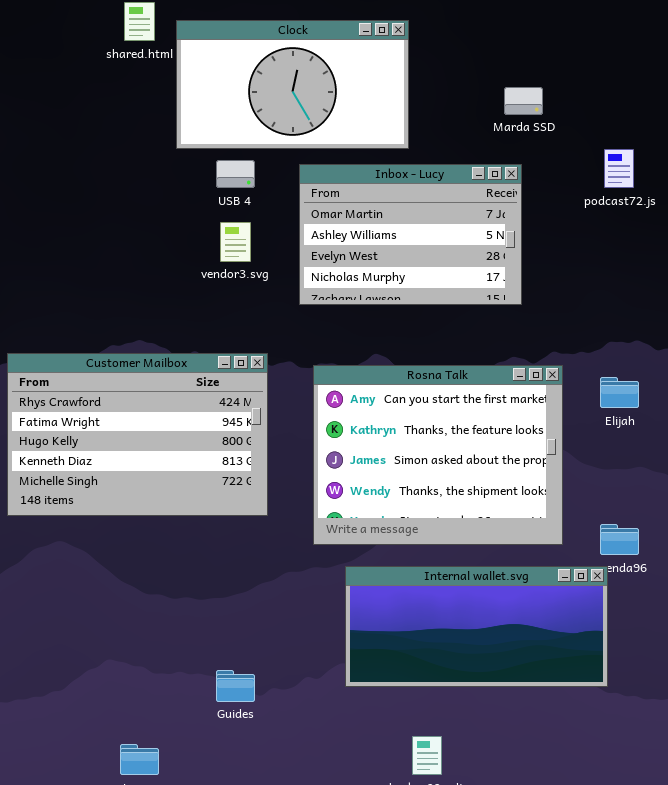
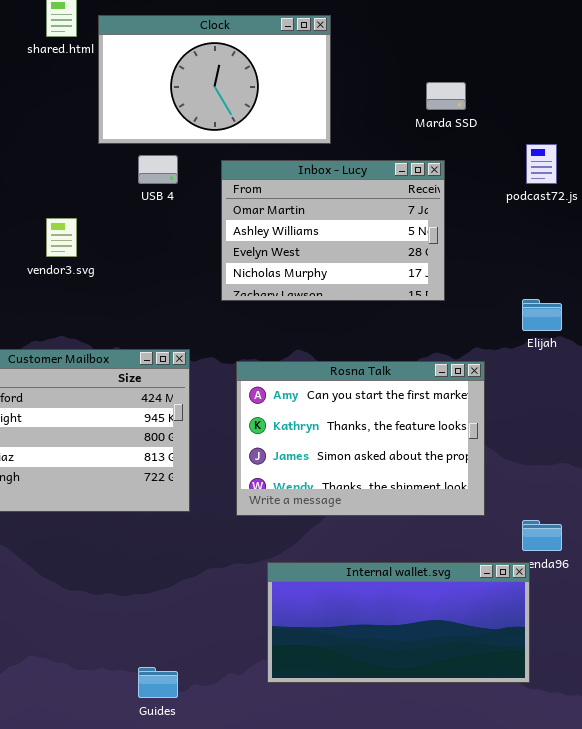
vendor3.svg: [220,222,251,262] -> [46,218,77,257], moved
Rosna Talk: [313,365,563,545] -> [236,361,485,516], resized
Elijah: [600,377,639,408] -> [522,299,562,331], moved

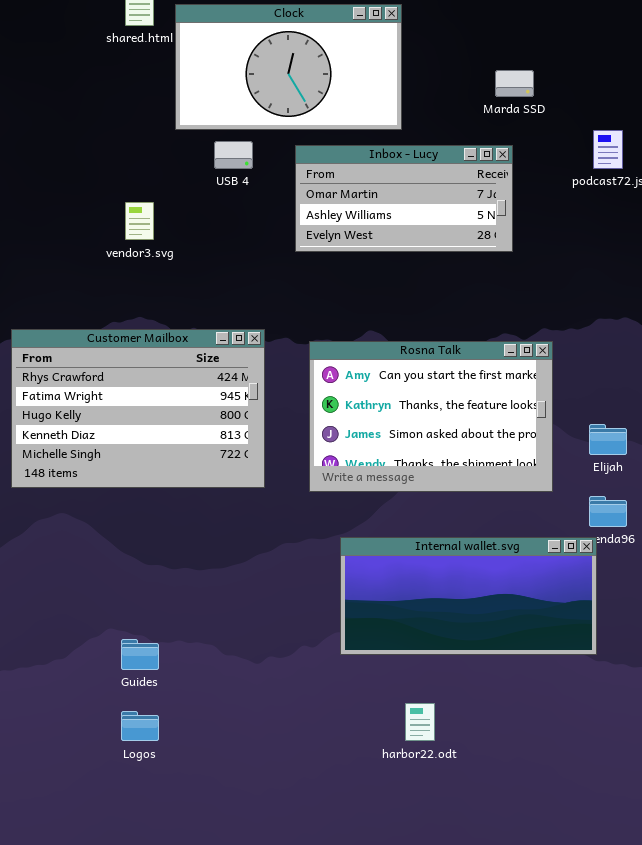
Inbox - Lucy: [221,160,445,301] -> [295,145,513,252], resized
Elijah: [522,299,562,331] -> [589,424,627,455], moved
Guides: [138,667,178,698] -> [121,639,159,670], moved

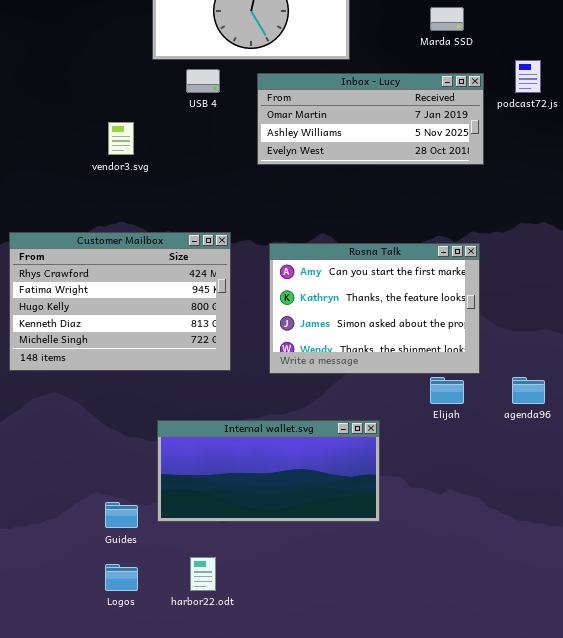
Inbox - Lucy: [295,145,513,252] -> [257,73,484,165], resized
Elijah: [589,424,627,455] -> [430,377,464,404], moved
Internal wallet.svg: [340,537,597,655] -> [157,420,380,522], moved
harbor22.odt: [405,703,435,741] -> [190,557,216,591], moved

